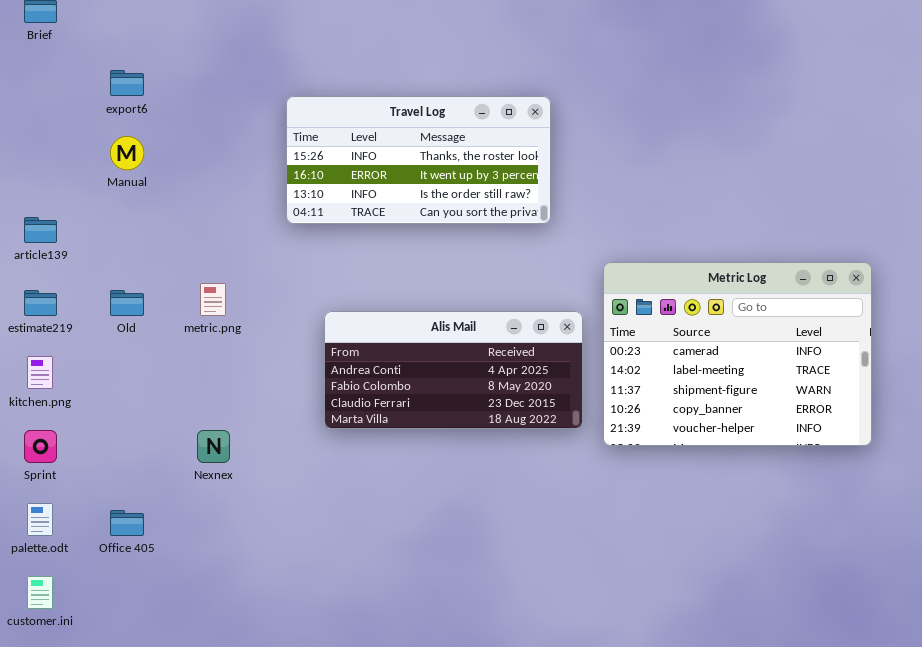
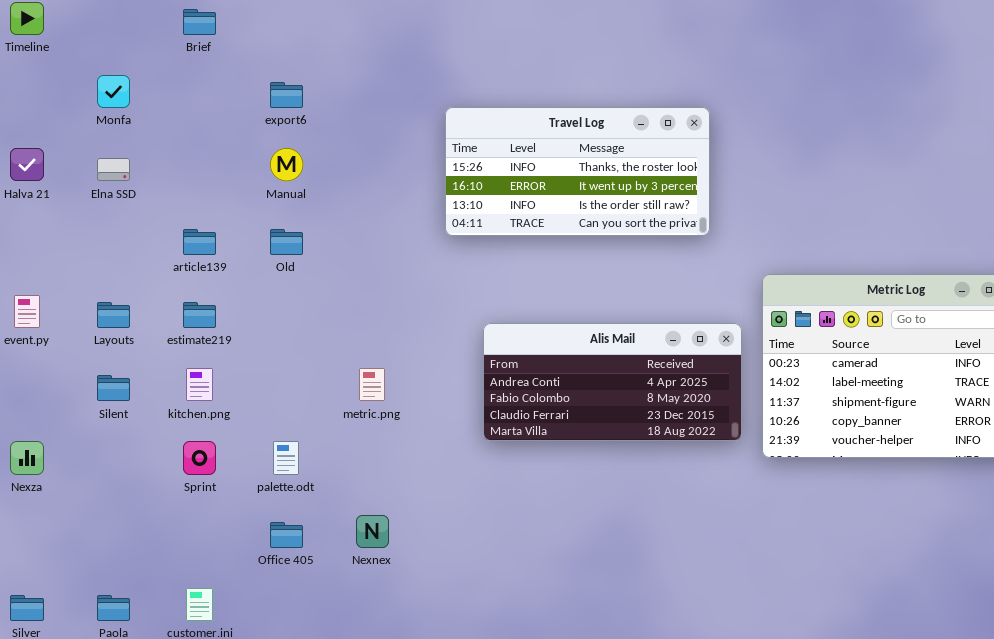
metric.png: [200,283,226,316] -> [359,368,385,401], moved
Old: [110,290,144,316] -> [270,229,303,255], moved
Nexnex: [197,430,230,463] -> [356,515,389,548], moved
palette.odt: [27,503,53,536] -> [273,441,299,475], moved

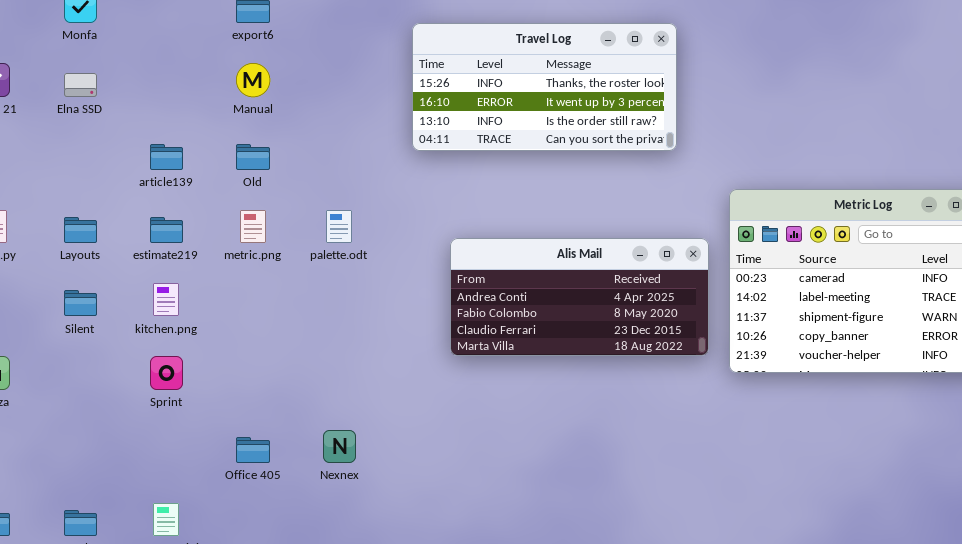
metric.png: [359,368,385,401] -> [240,210,266,243], moved
palette.odt: [273,441,299,475] -> [326,210,352,243], moved

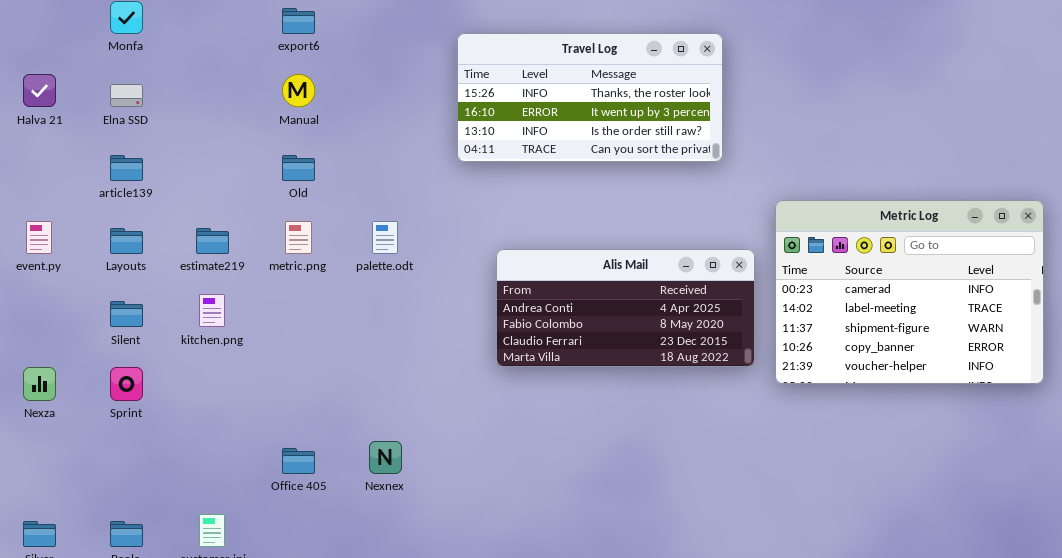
article139: [150,144,183,170] -> [110,155,143,181], moved
Sprint: [150,356,183,390] -> [110,367,143,401], moved

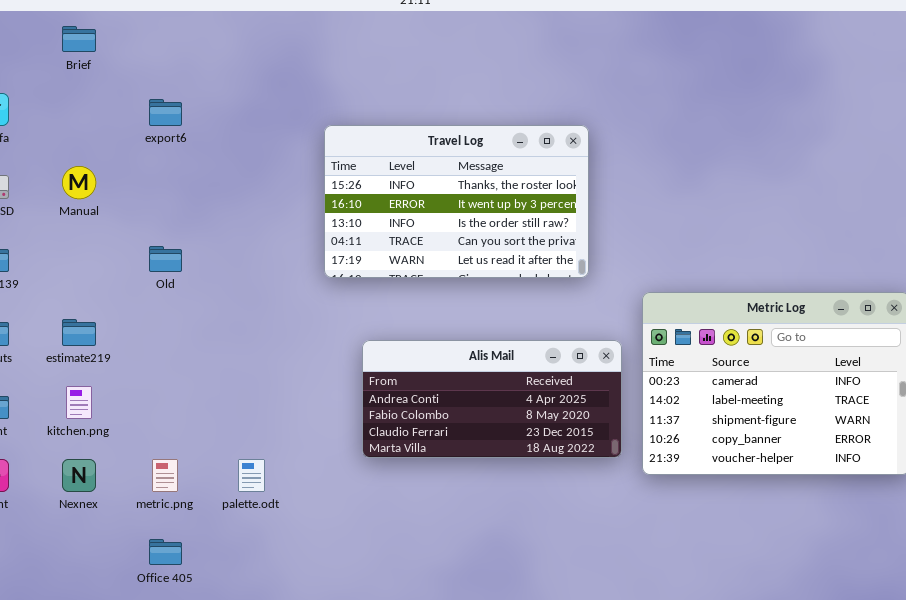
Travel Log: [457,33,723,162] -> [324,125,589,278], resized
Manual: [282,74,315,107] -> [62,166,96,199], moved
metric.png: [285,221,312,254] -> [152,459,178,492], moved
palette.odt: [372,221,398,254] -> [238,459,265,492], moved
Nexnex: [369,441,402,474] -> [62,459,96,492], moved

